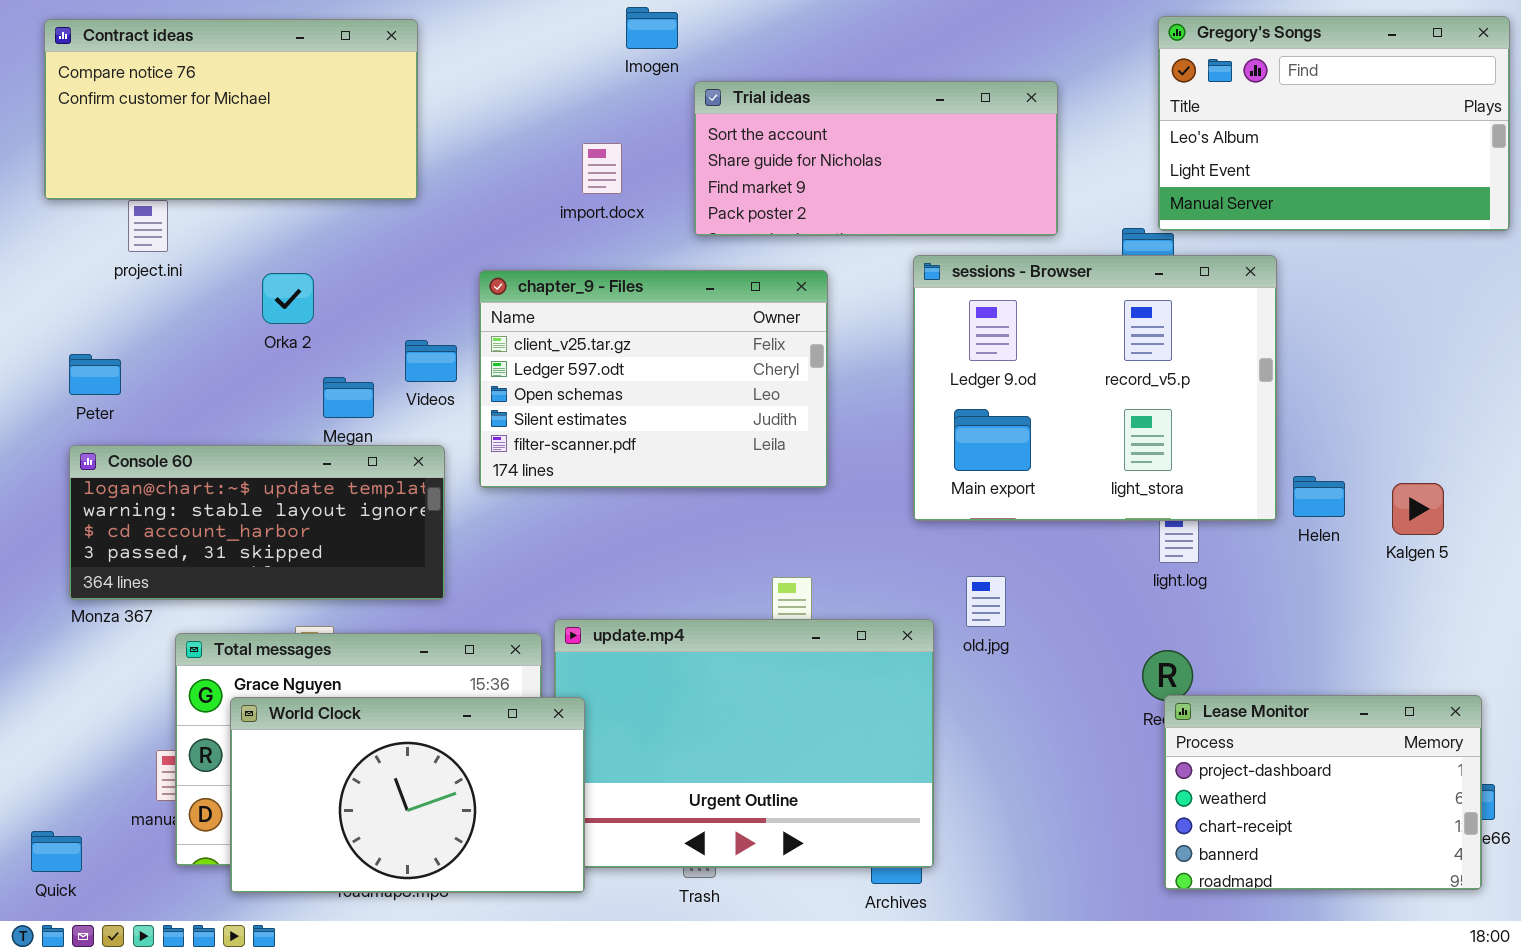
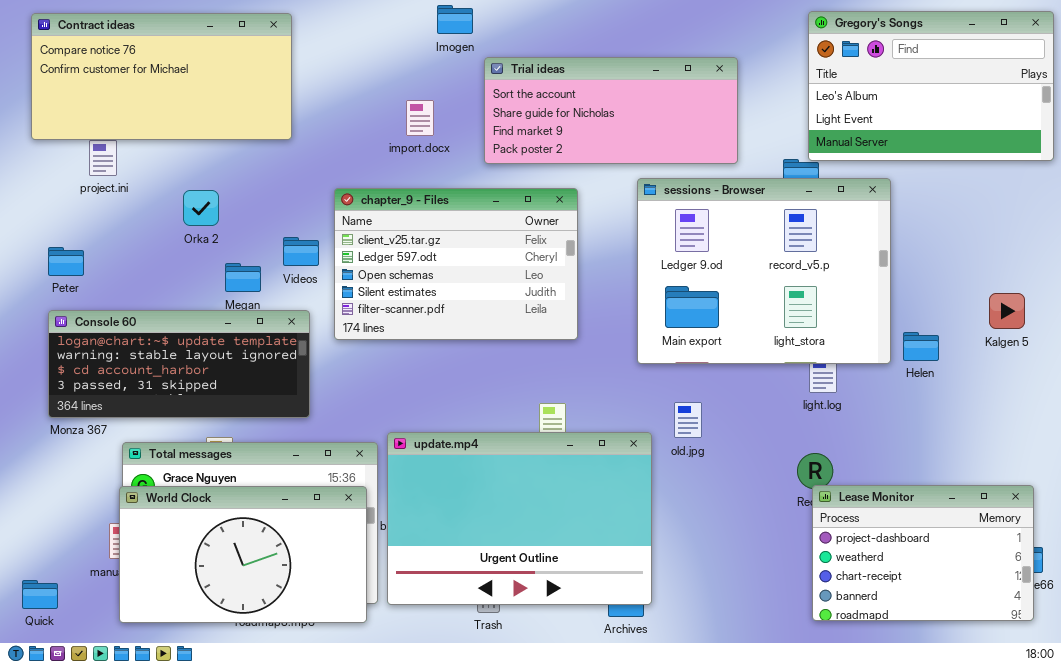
Kalgen 5: [1392,483,1444,535] -> [989,293,1025,329], moved
World Clock: [230,697,585,893] -> [119,486,367,623], moved

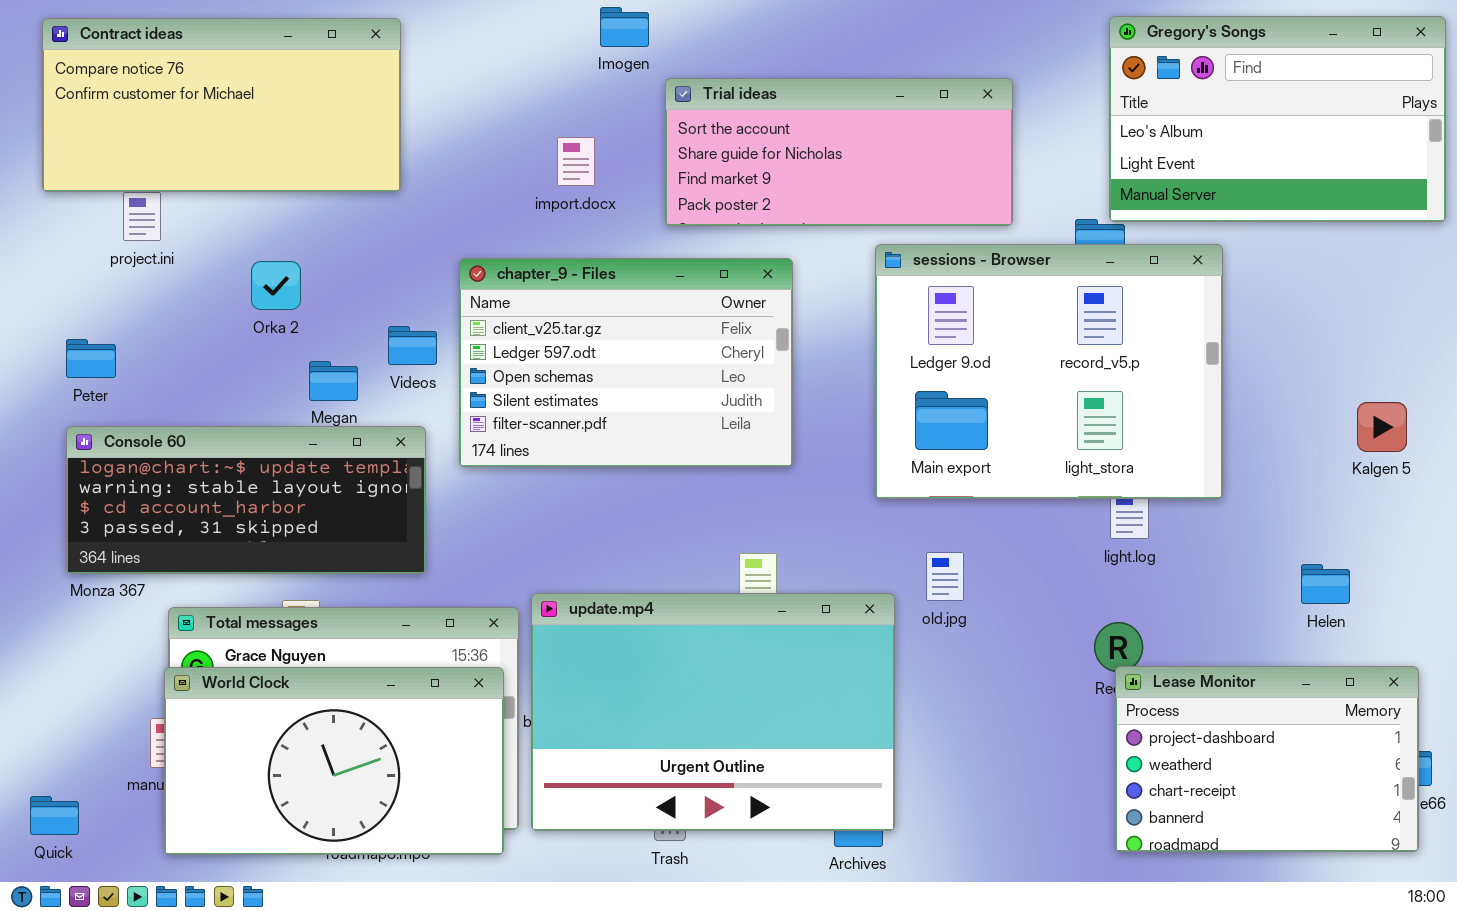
Helen: [903,332,939,361] -> [1301,564,1350,604], moved

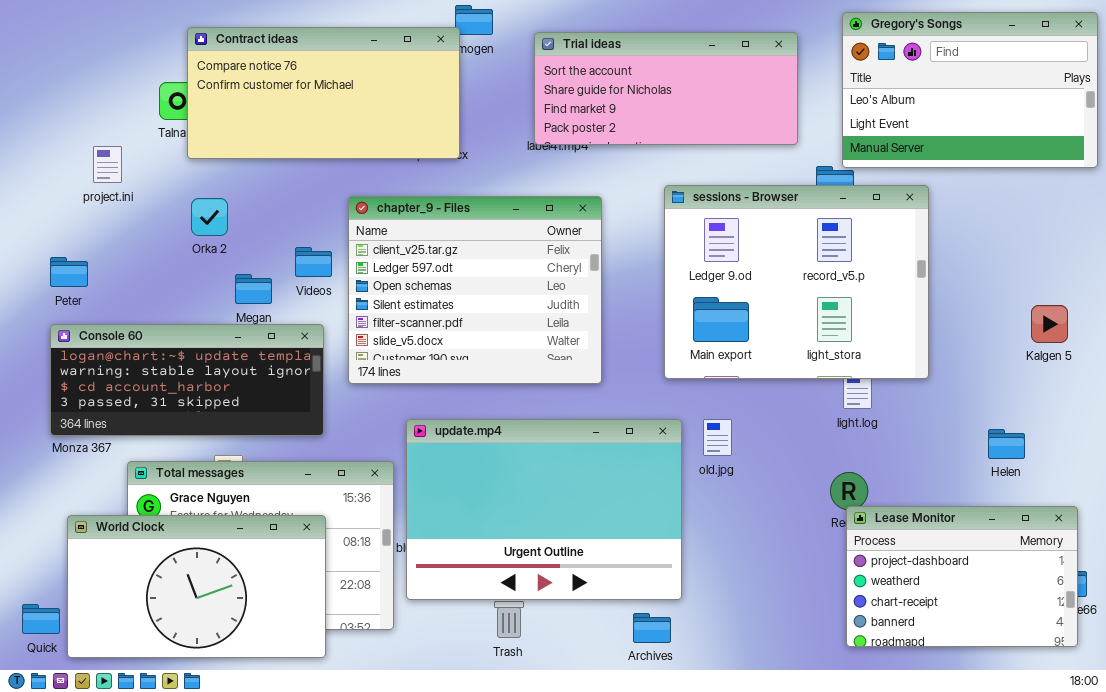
Contract ideas: [42,18,401,192] -> [187,27,460,159], moved
Trial ideas: [665,78,1013,226] -> [534,32,798,145], moved
chapter_9 - Files: [459,258,793,467] -> [348,196,602,384], resized
update.mp4: [531,593,895,831] -> [406,419,682,600], moved
World Clock: [164,667,504,855] -> [67,515,326,658], moved

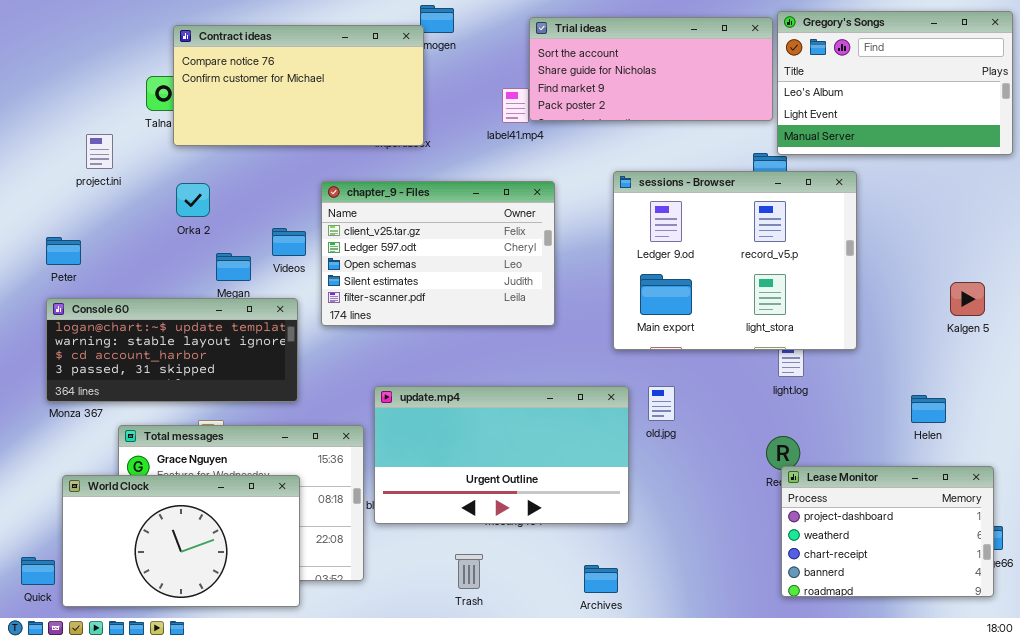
Trial ideas: [534,32,798,145] -> [529,17,773,121], moved
chapter_9 - Files: [348,196,602,384] -> [321,181,555,326], resized
update.mp4: [406,419,682,600] -> [374,386,629,524], resized

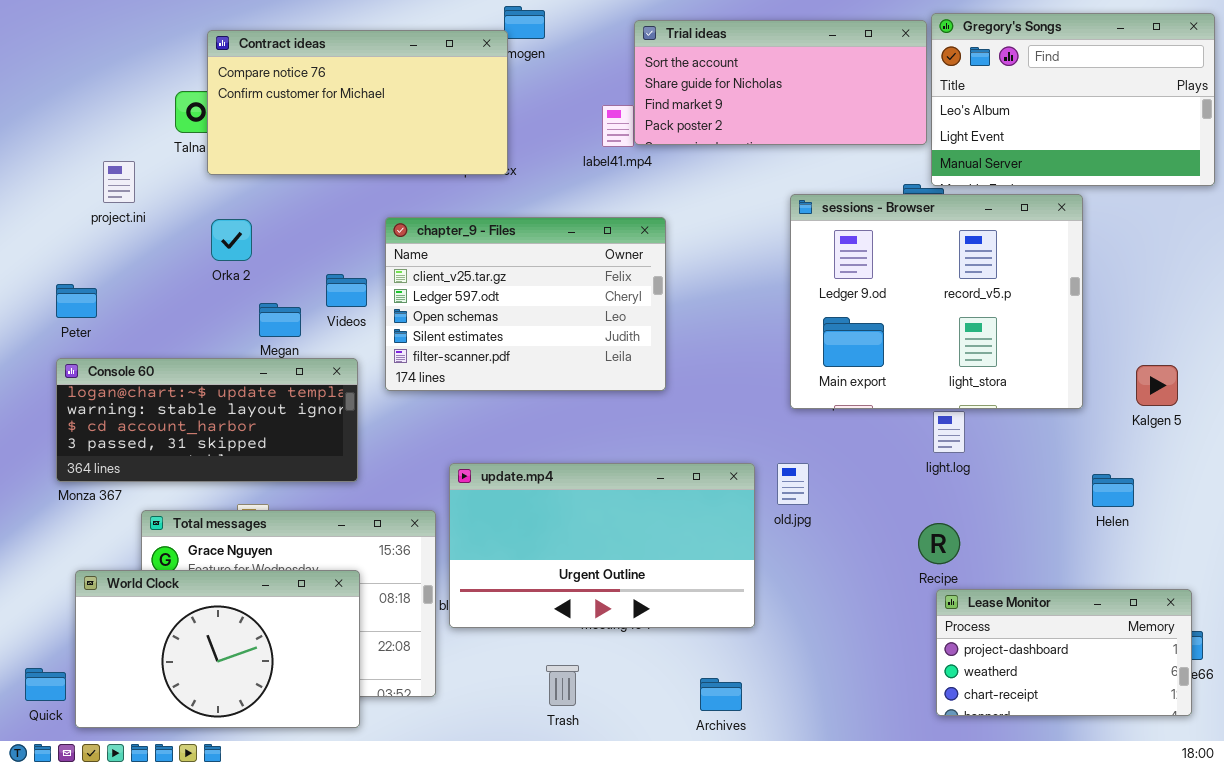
sessions - Browser: [613,171,857,350] -> [790,194,1083,409], moved
Kalgen 5: [950,282,985,316] -> [1136,365,1178,406], moved
Lease Monitor: [781,466,994,597] -> [936,589,1192,716], resized

